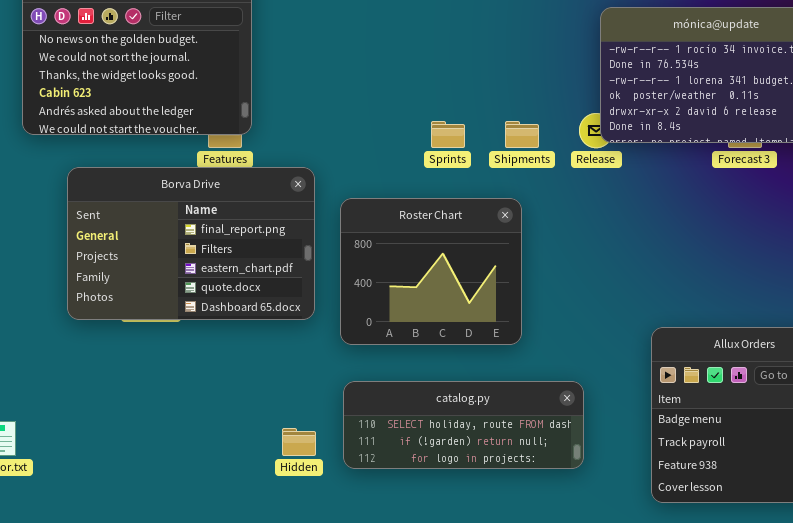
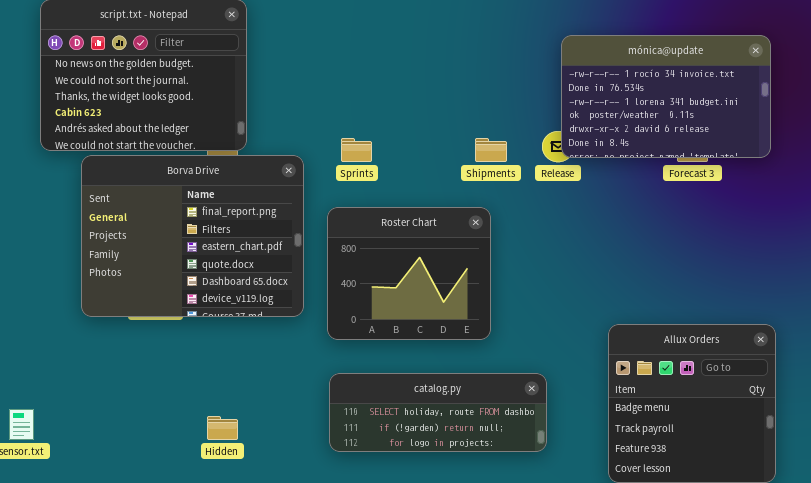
Sprints: [431,121,465,148] -> [341,138,372,162], moved
Borva Drive: [67,167,315,320] -> [81,155,304,317], resized
Hidden: [282,428,316,456] -> [207,416,238,440], moved

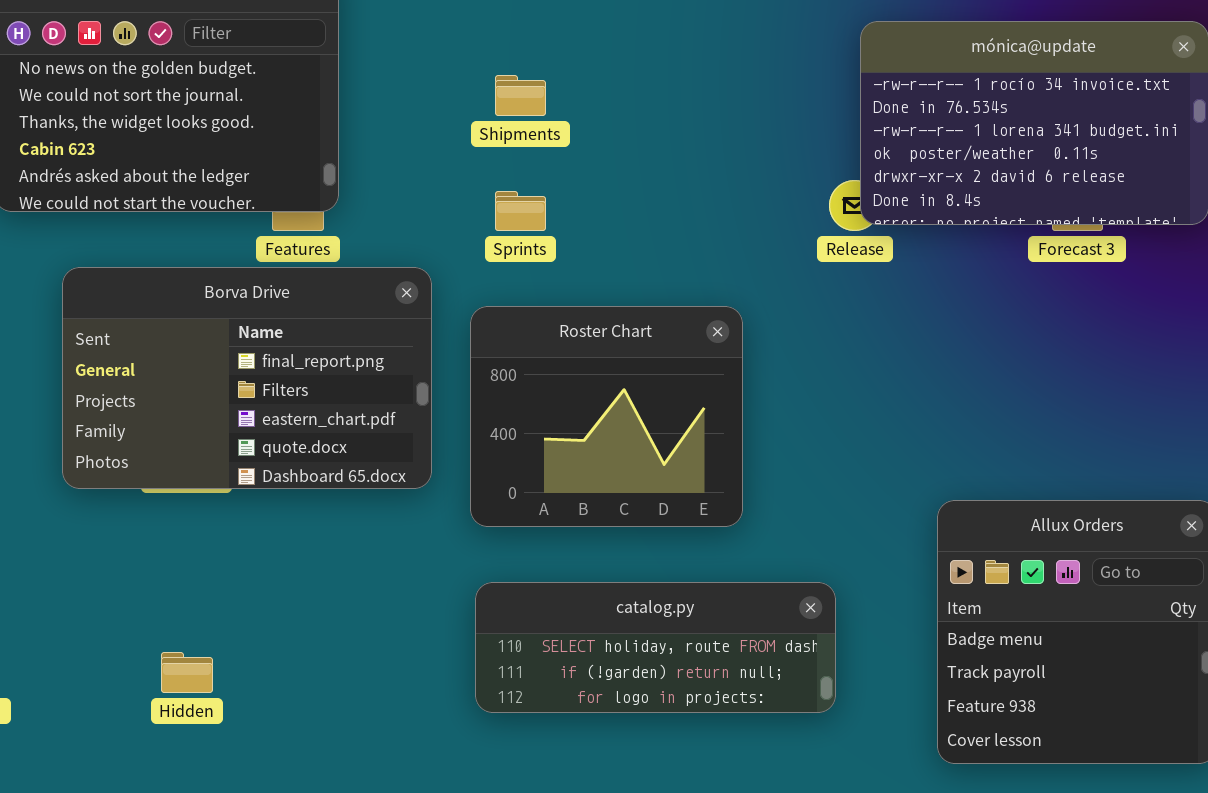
Shipments: [475,138,507,162] -> [495,75,546,116], moved
Borva Drive: [81,155,304,317] -> [62,267,432,489], resized
Hidden: [207,416,238,440] -> [161,652,213,693], moved

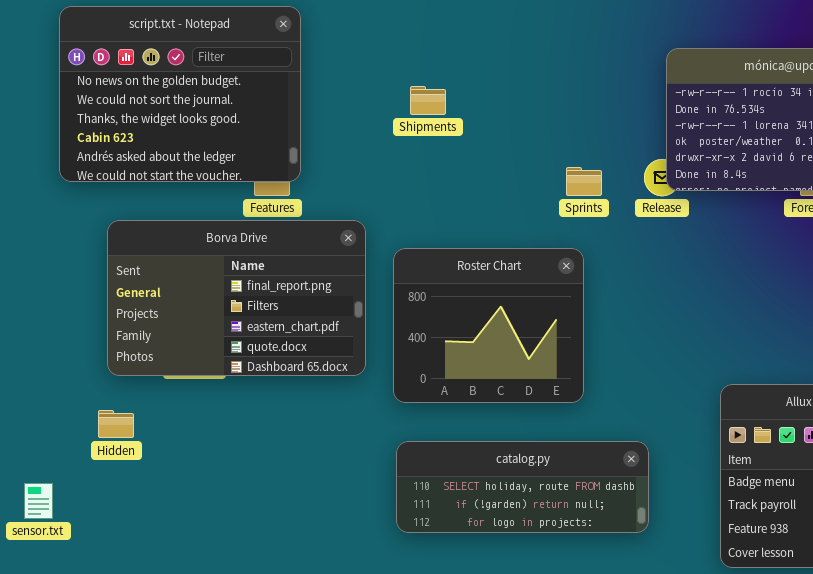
Sprints: [495,191,546,231] -> [566,167,602,196], moved
Hidden: [161,652,213,693] -> [98,410,134,438], moved

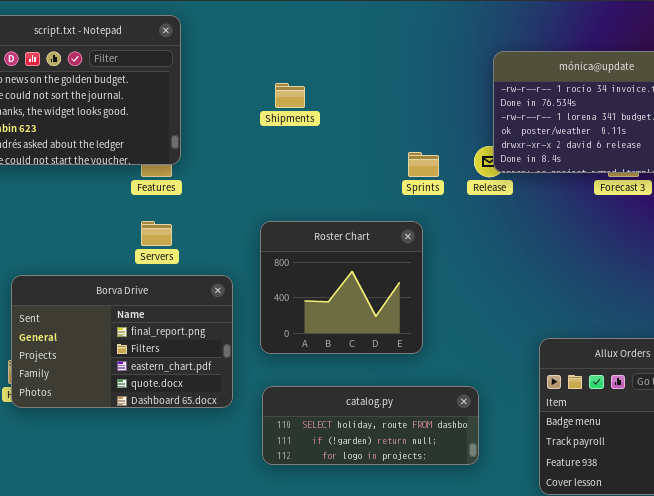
Borva Drive: [107,220,366,376] -> [11,275,233,408], moved

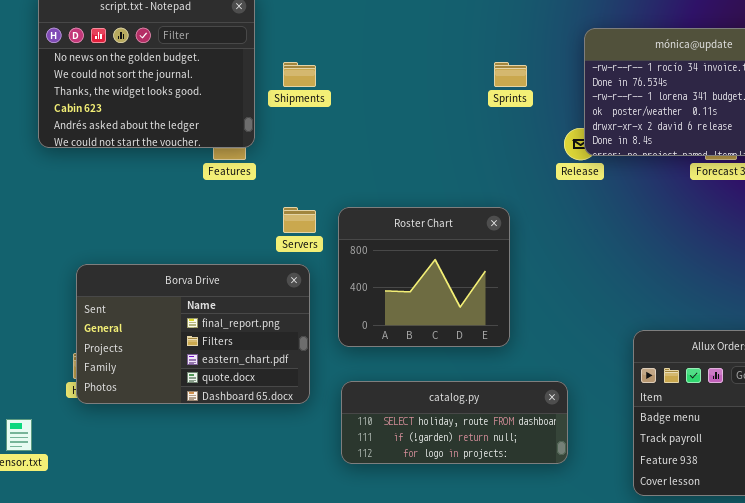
Shipments: [275,83,305,108] -> [283,62,316,87], moved
Sprints: [408,152,439,177] -> [494,62,527,87], moved
Servers: [141,221,172,246] -> [283,207,316,233], moved

